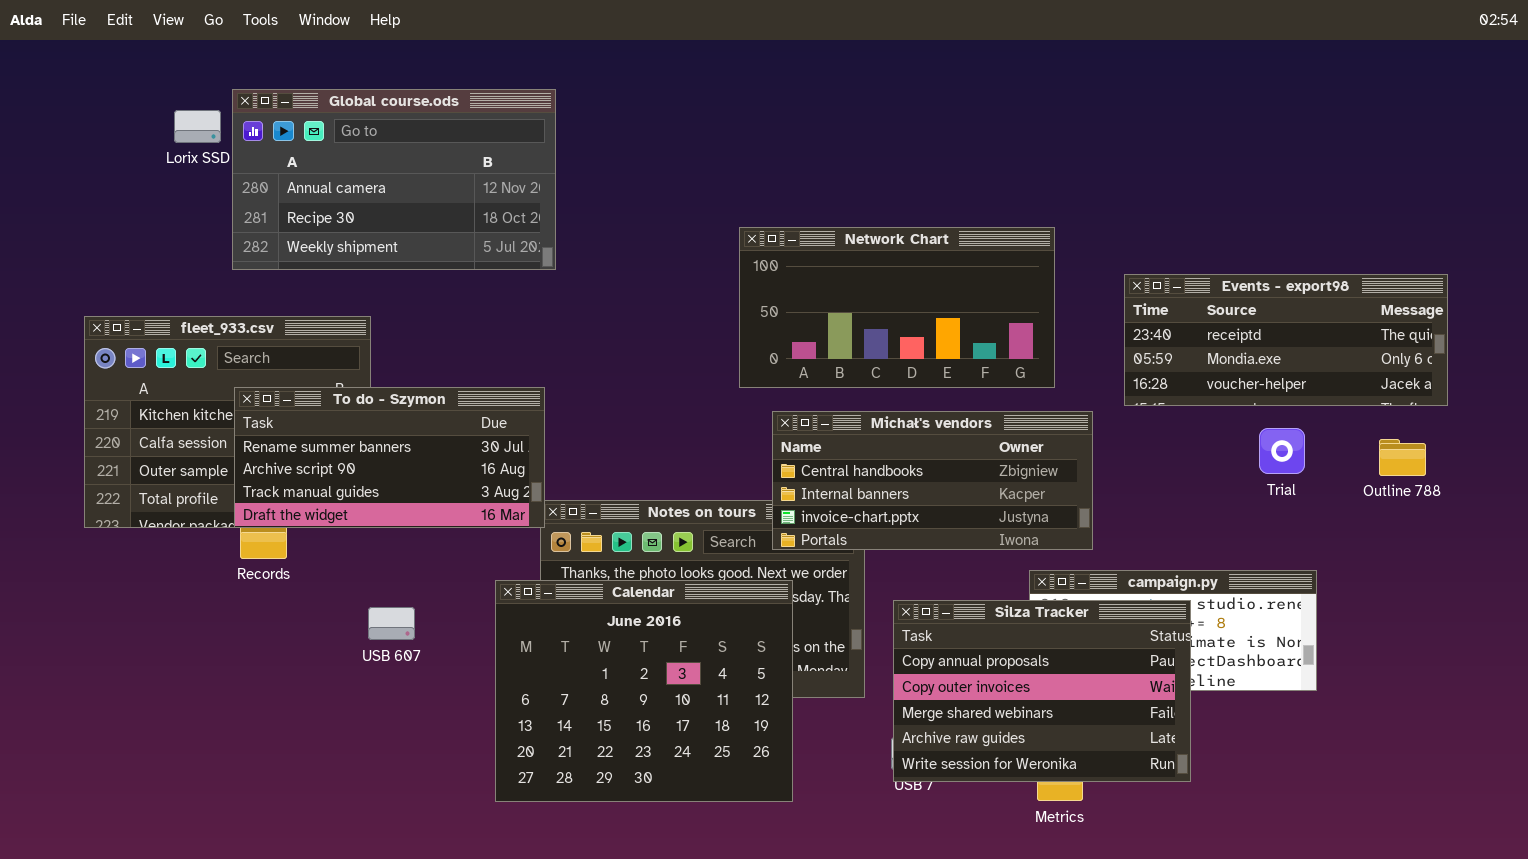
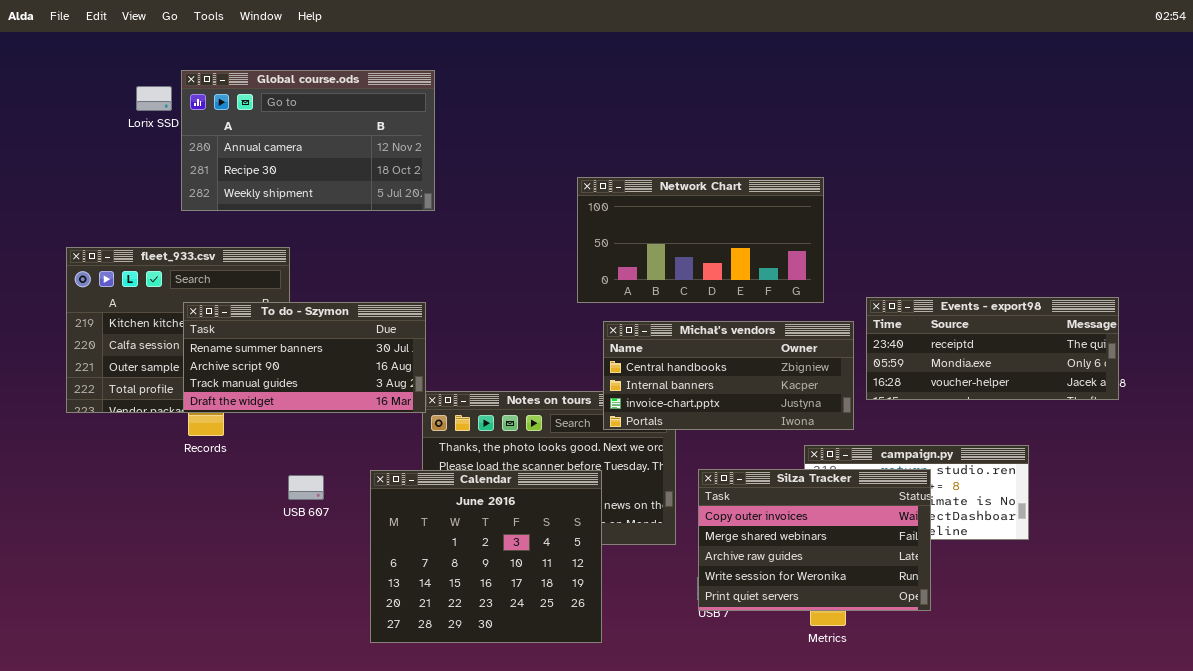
Events - export98: [1124,274,1448,406] -> [866,297,1119,400], moved
Calendar: [495,580,793,802] -> [370,470,602,643], moved
Silza Tracker: [893,600,1191,782] -> [698,469,931,611], scrolled down 1 row

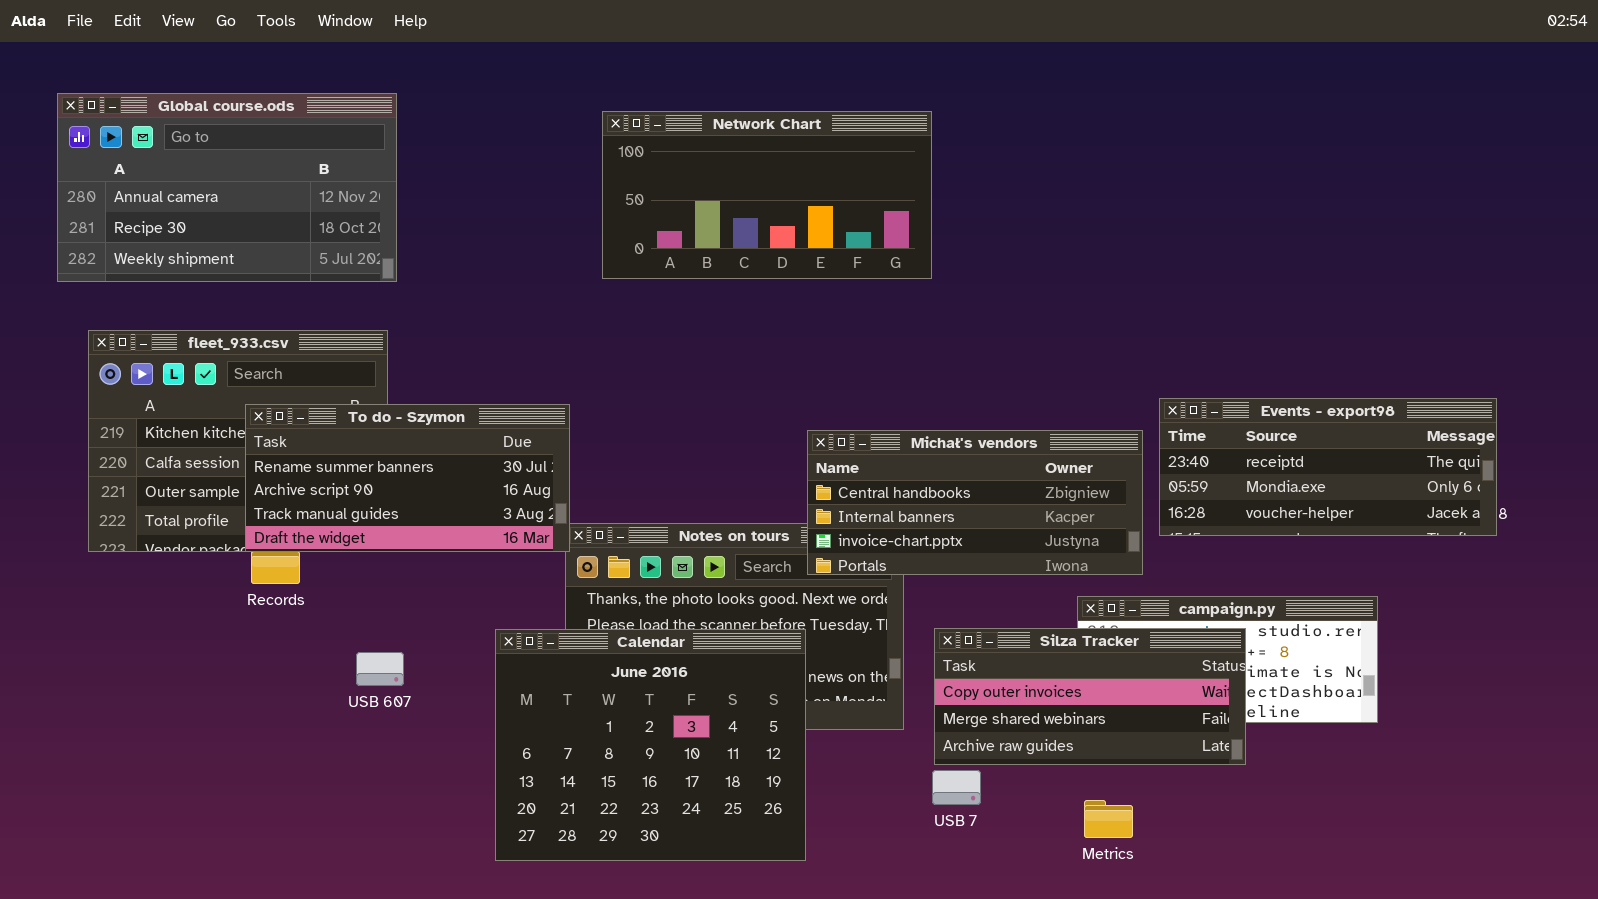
Global course.ods: [181,70,435,211] -> [57,93,397,282], moved
Network Chart: [577,177,824,303] -> [602,111,932,279], moved
Silza Tracker: [698,469,931,611] -> [934,628,1246,765], resized
USB 607: [288,475,324,500] -> [356,652,404,686], moved

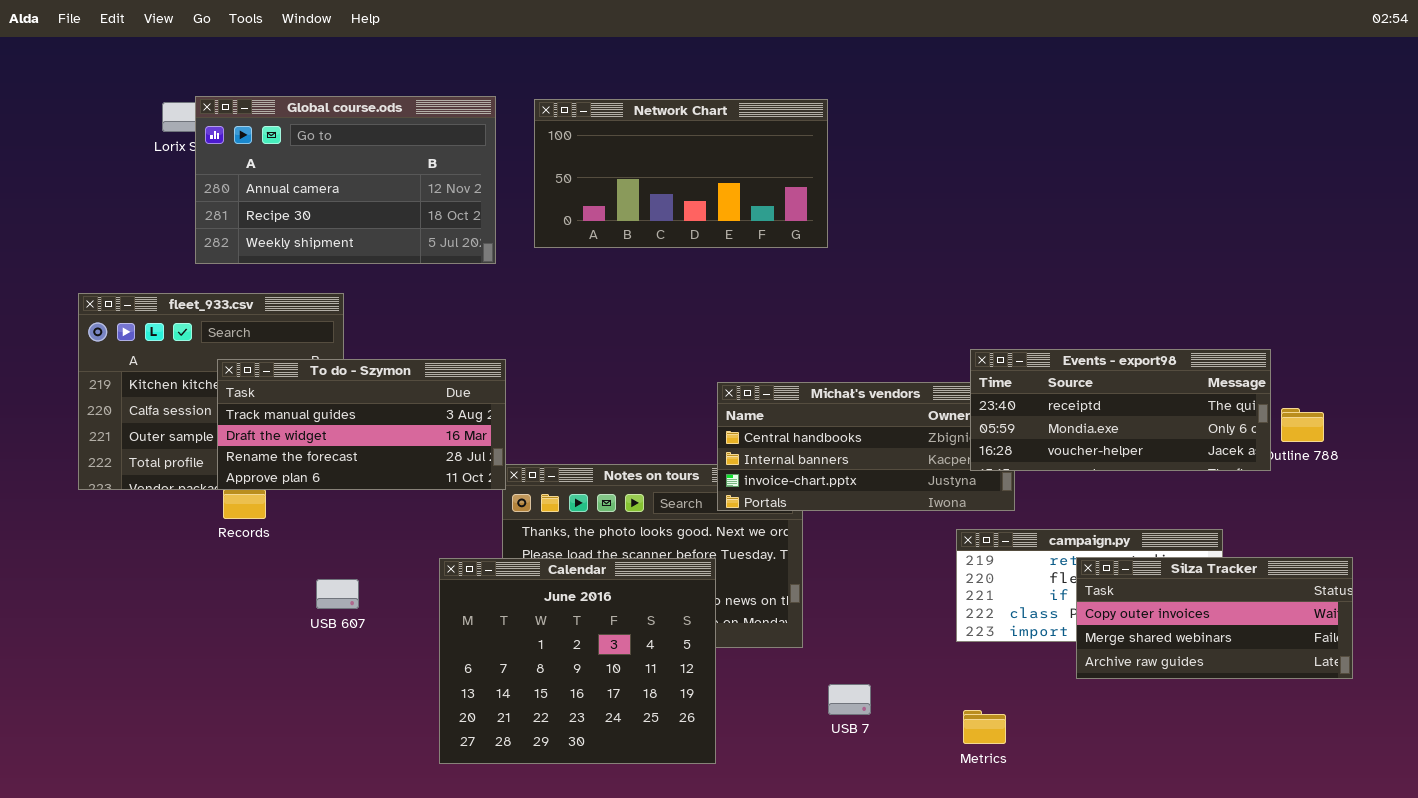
Global course.ods: [57,93,397,282] -> [195,96,496,264], moved
Events - export98: [1159,398,1497,536] -> [970,349,1271,471], moved
To do - Szymon: [245,404,570,552] -> [217,359,506,490], scrolled down 2 rows
Silza Tracker: [934,628,1246,765] -> [1076,557,1353,679], moved

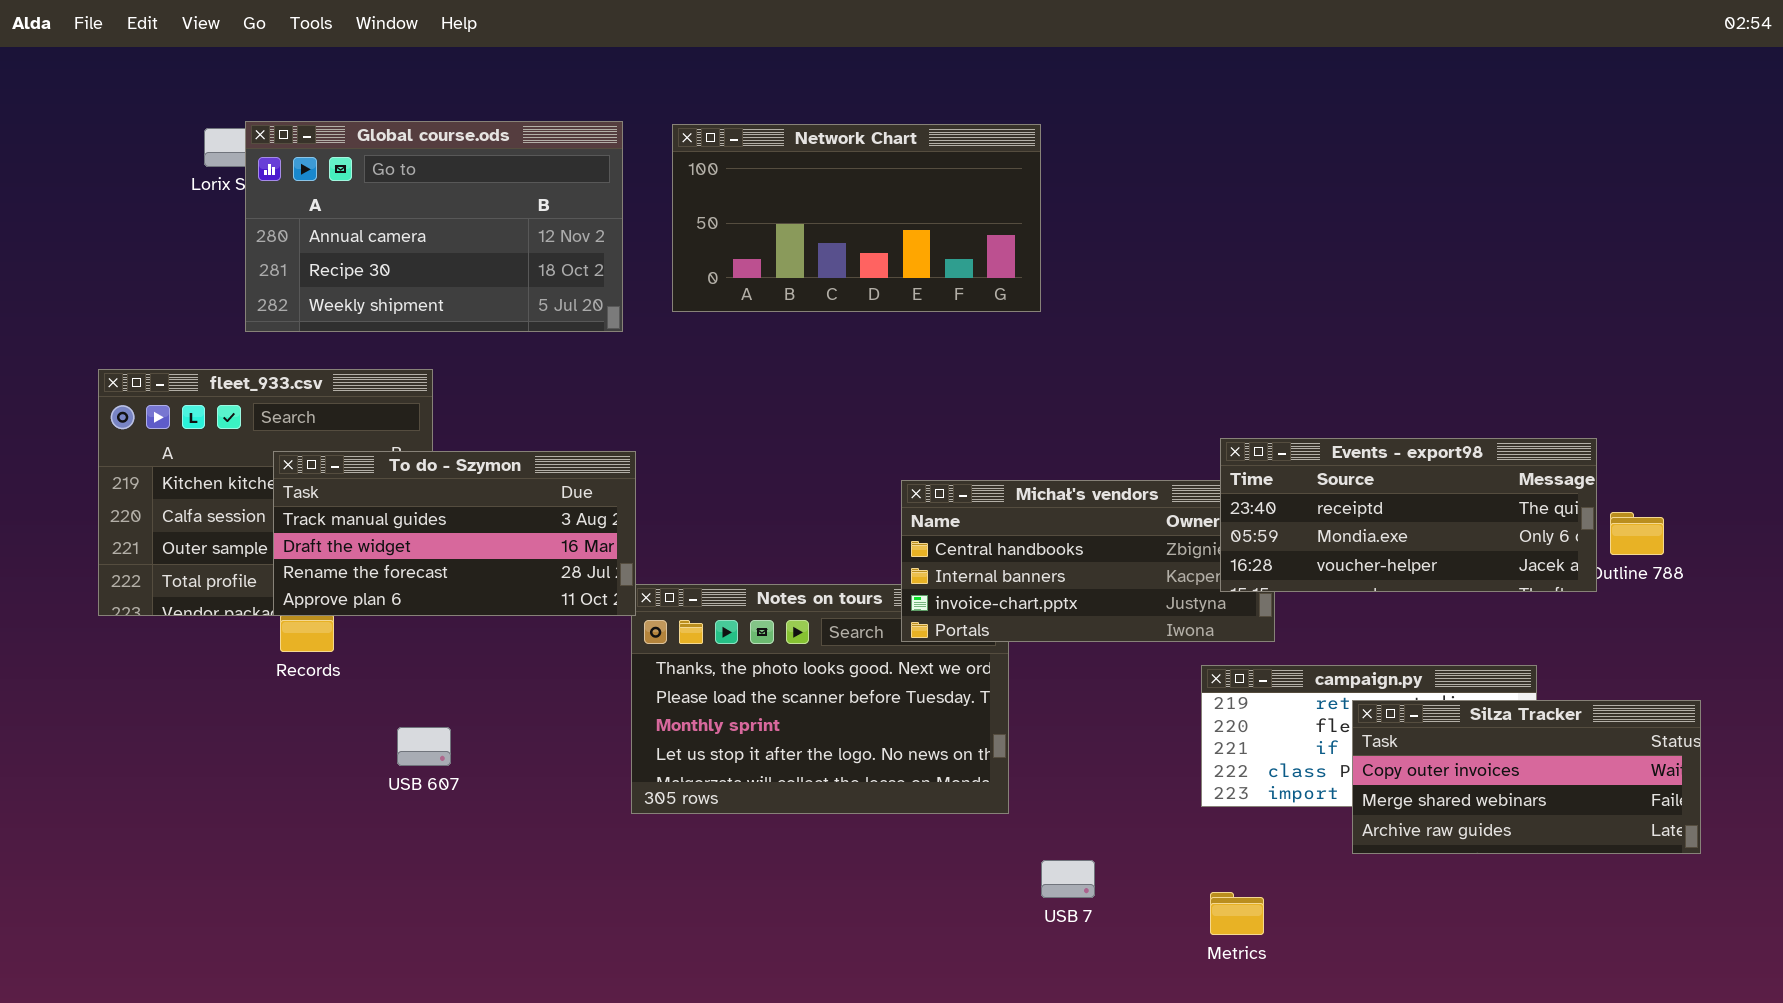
Calendar: [439,558,716,764] -> none, closed

